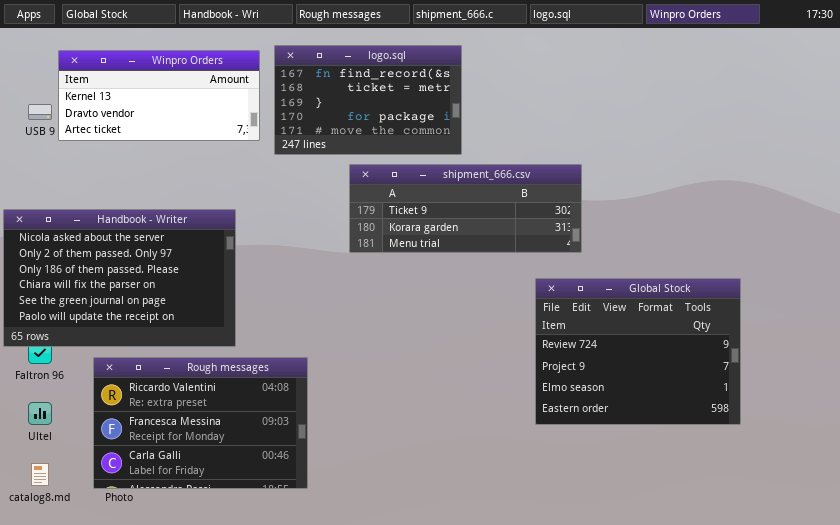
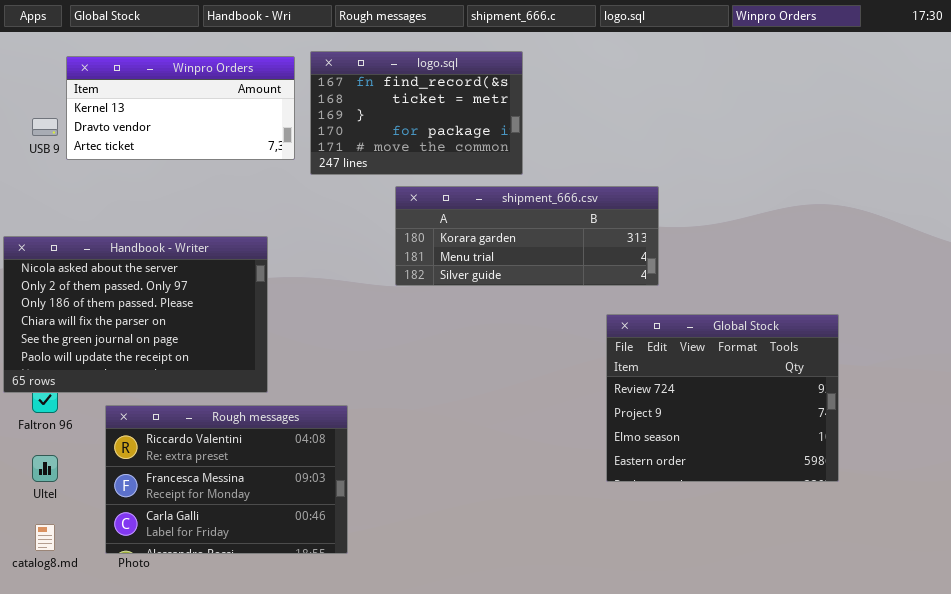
shipment_666.csv: [349,164,582,253] -> [395,186,659,286], scrolled down 1 row

